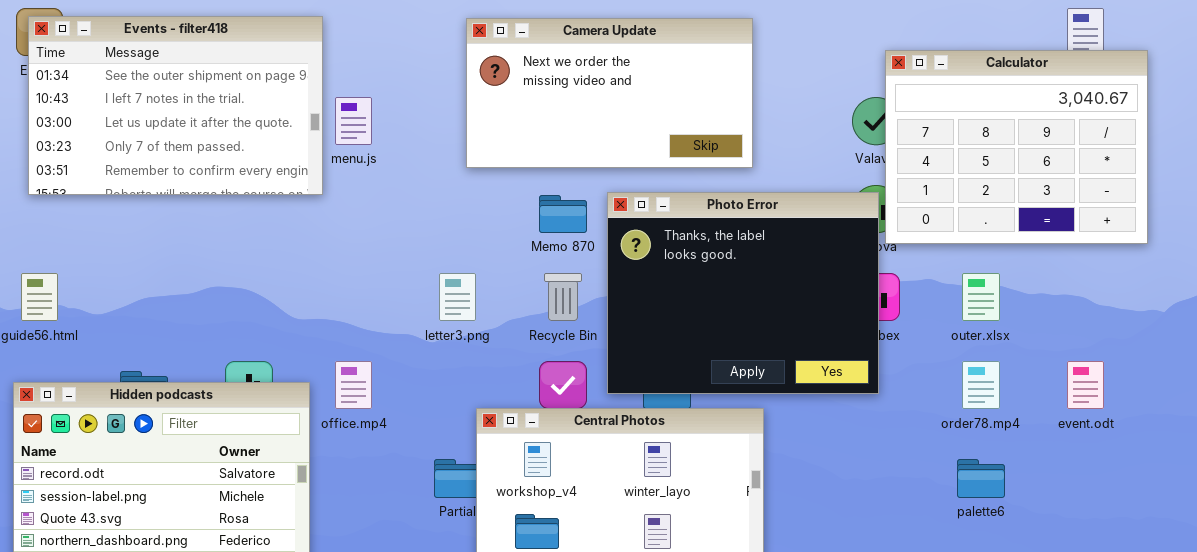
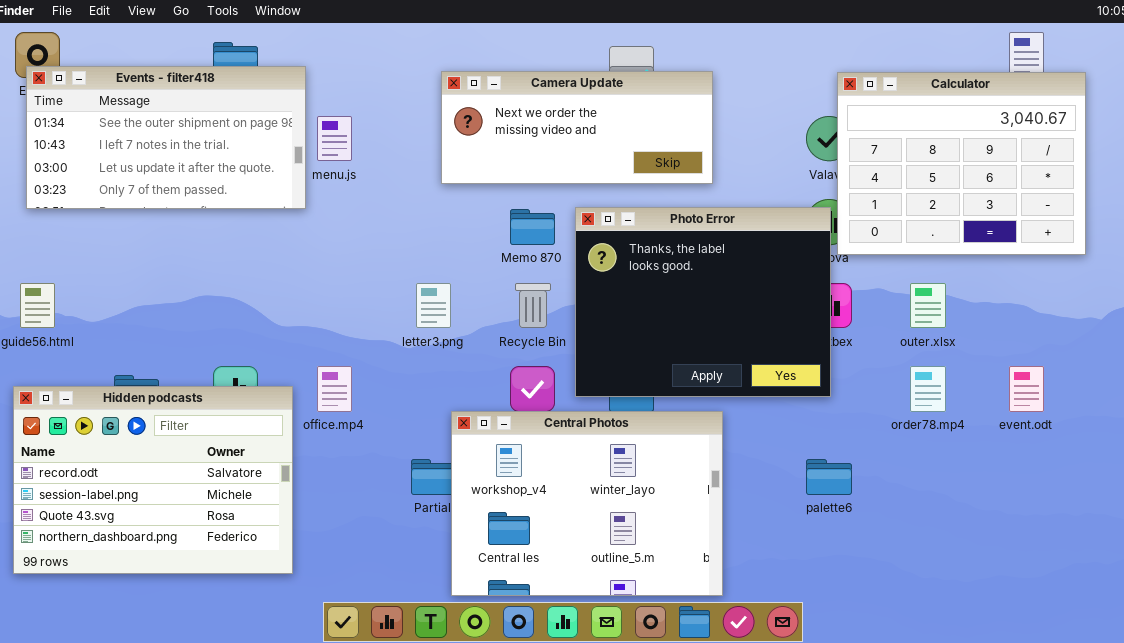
Events - filter418: [28,16,323,195] -> [26,66,306,209], resized
Camera Update: [466,18,753,168] -> [441,71,713,184], resized
palette6: [957,459,1005,498] -> [806,459,852,495], moved

